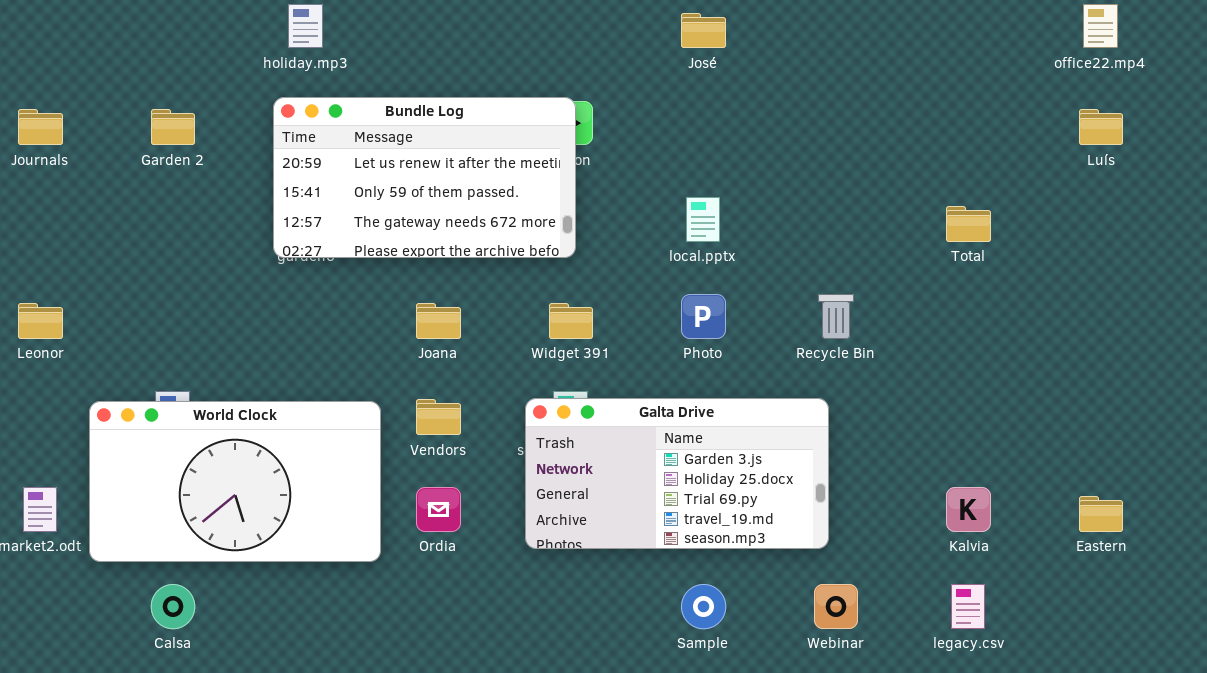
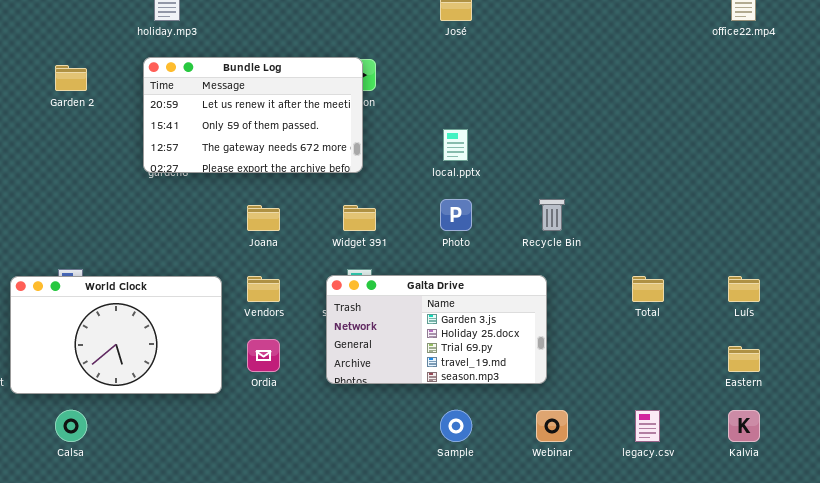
Luís: [1079,109,1123,145] -> [728,276,760,302], moved
Total: [946,206,991,242] -> [632,276,664,302], moved
Kalvia: [946,487,991,532] -> [728,410,760,442], moved

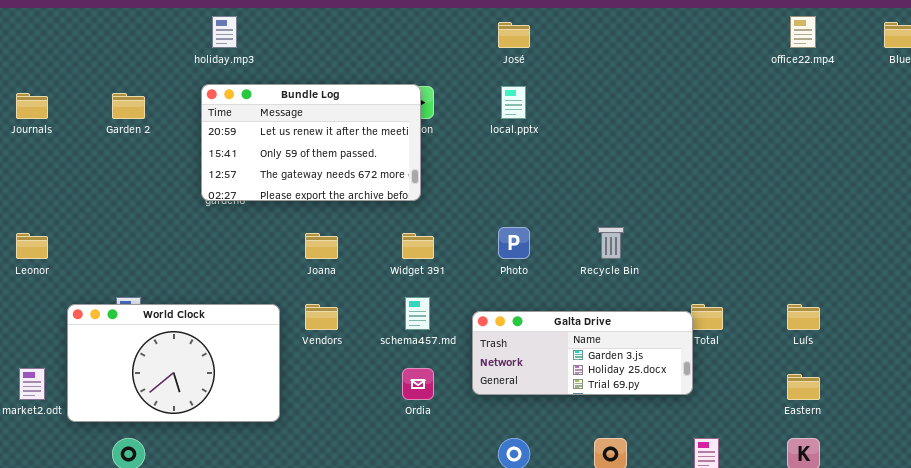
local.pptx: [443,129,468,161] -> [501,86,526,119], moved
Galta Drive: [326,275,547,384] -> [472,311,693,395], moved, resized
Ordia: [247,339,280,372] -> [402,368,434,400], moved

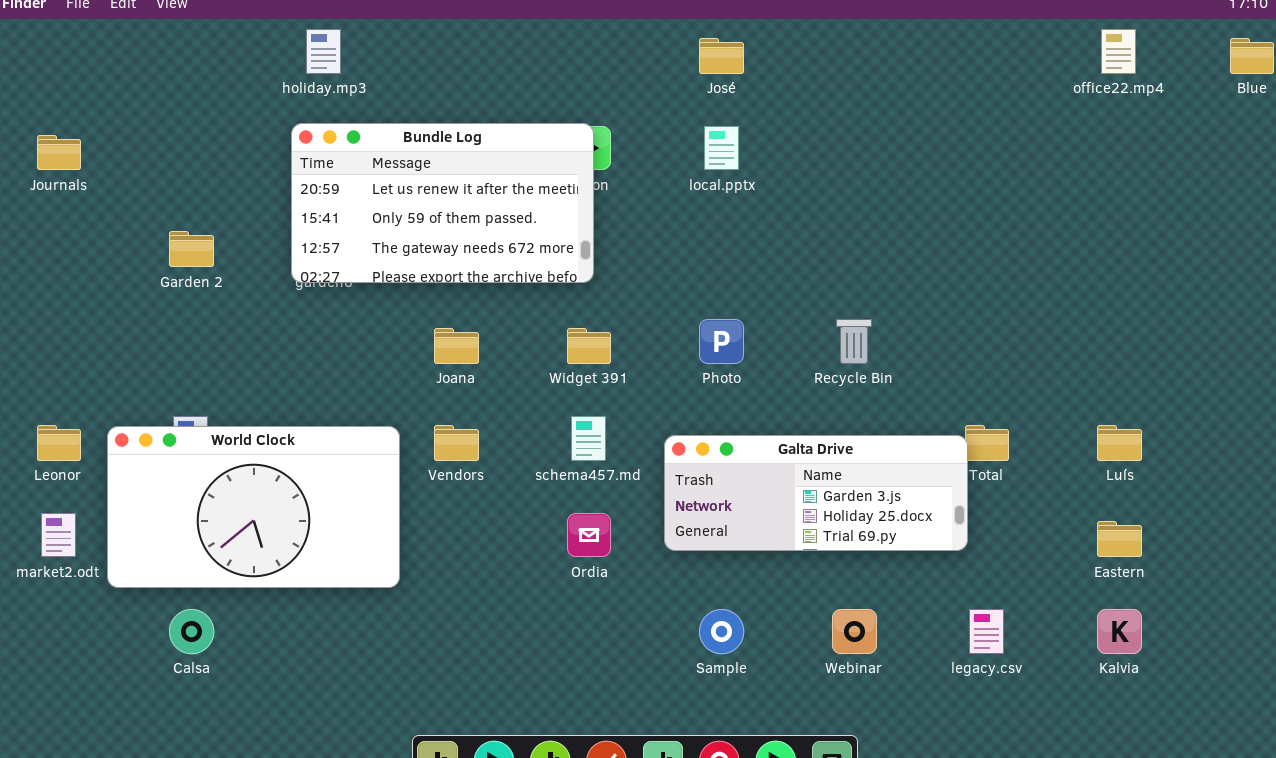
Garden 2: [112,93,145,119] -> [169,231,214,267], moved
Leonor: [16,233,48,259] -> [37,425,81,461], moved

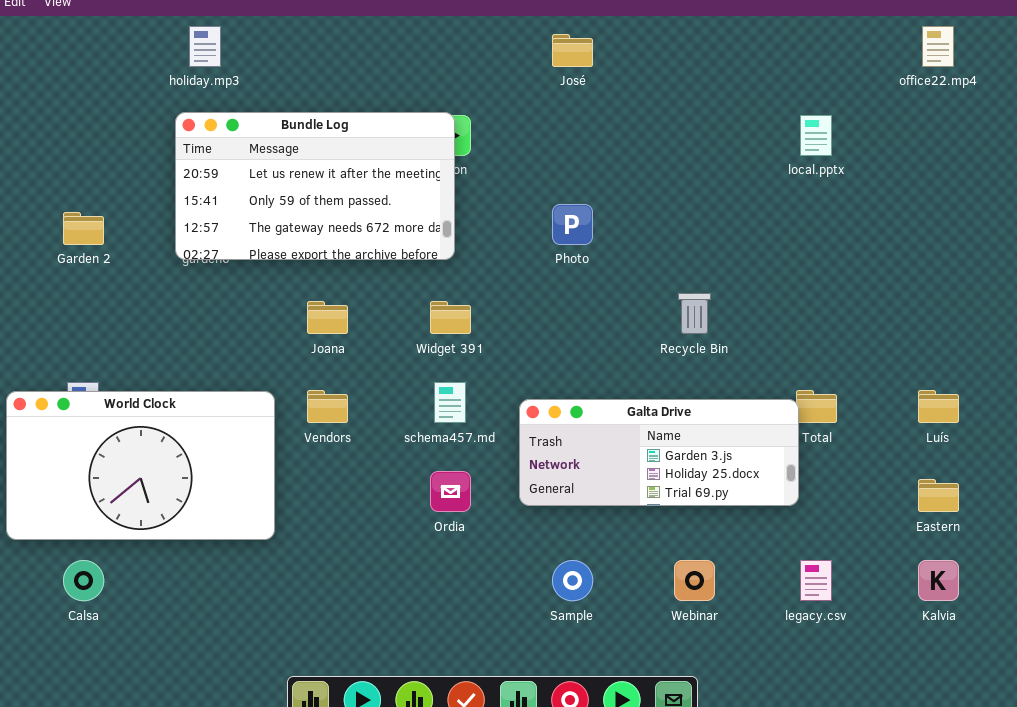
local.pptx: [704,126,739,170] -> [800,115,832,156], moved
Photo: [699,319,744,364] -> [552,204,593,245], moved

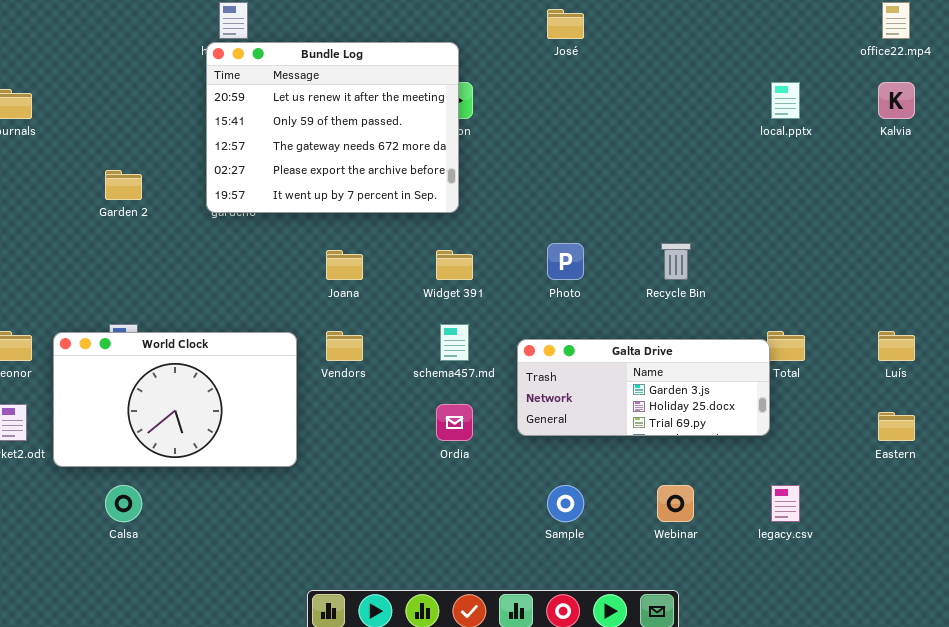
Bundle Log: [175,112,455,260] -> [206,42,459,213], resized
Photo: [552,204,593,245] -> [547,243,584,280], moved
Kalvia: [918,560,959,601] -> [878,82,915,119], moved

